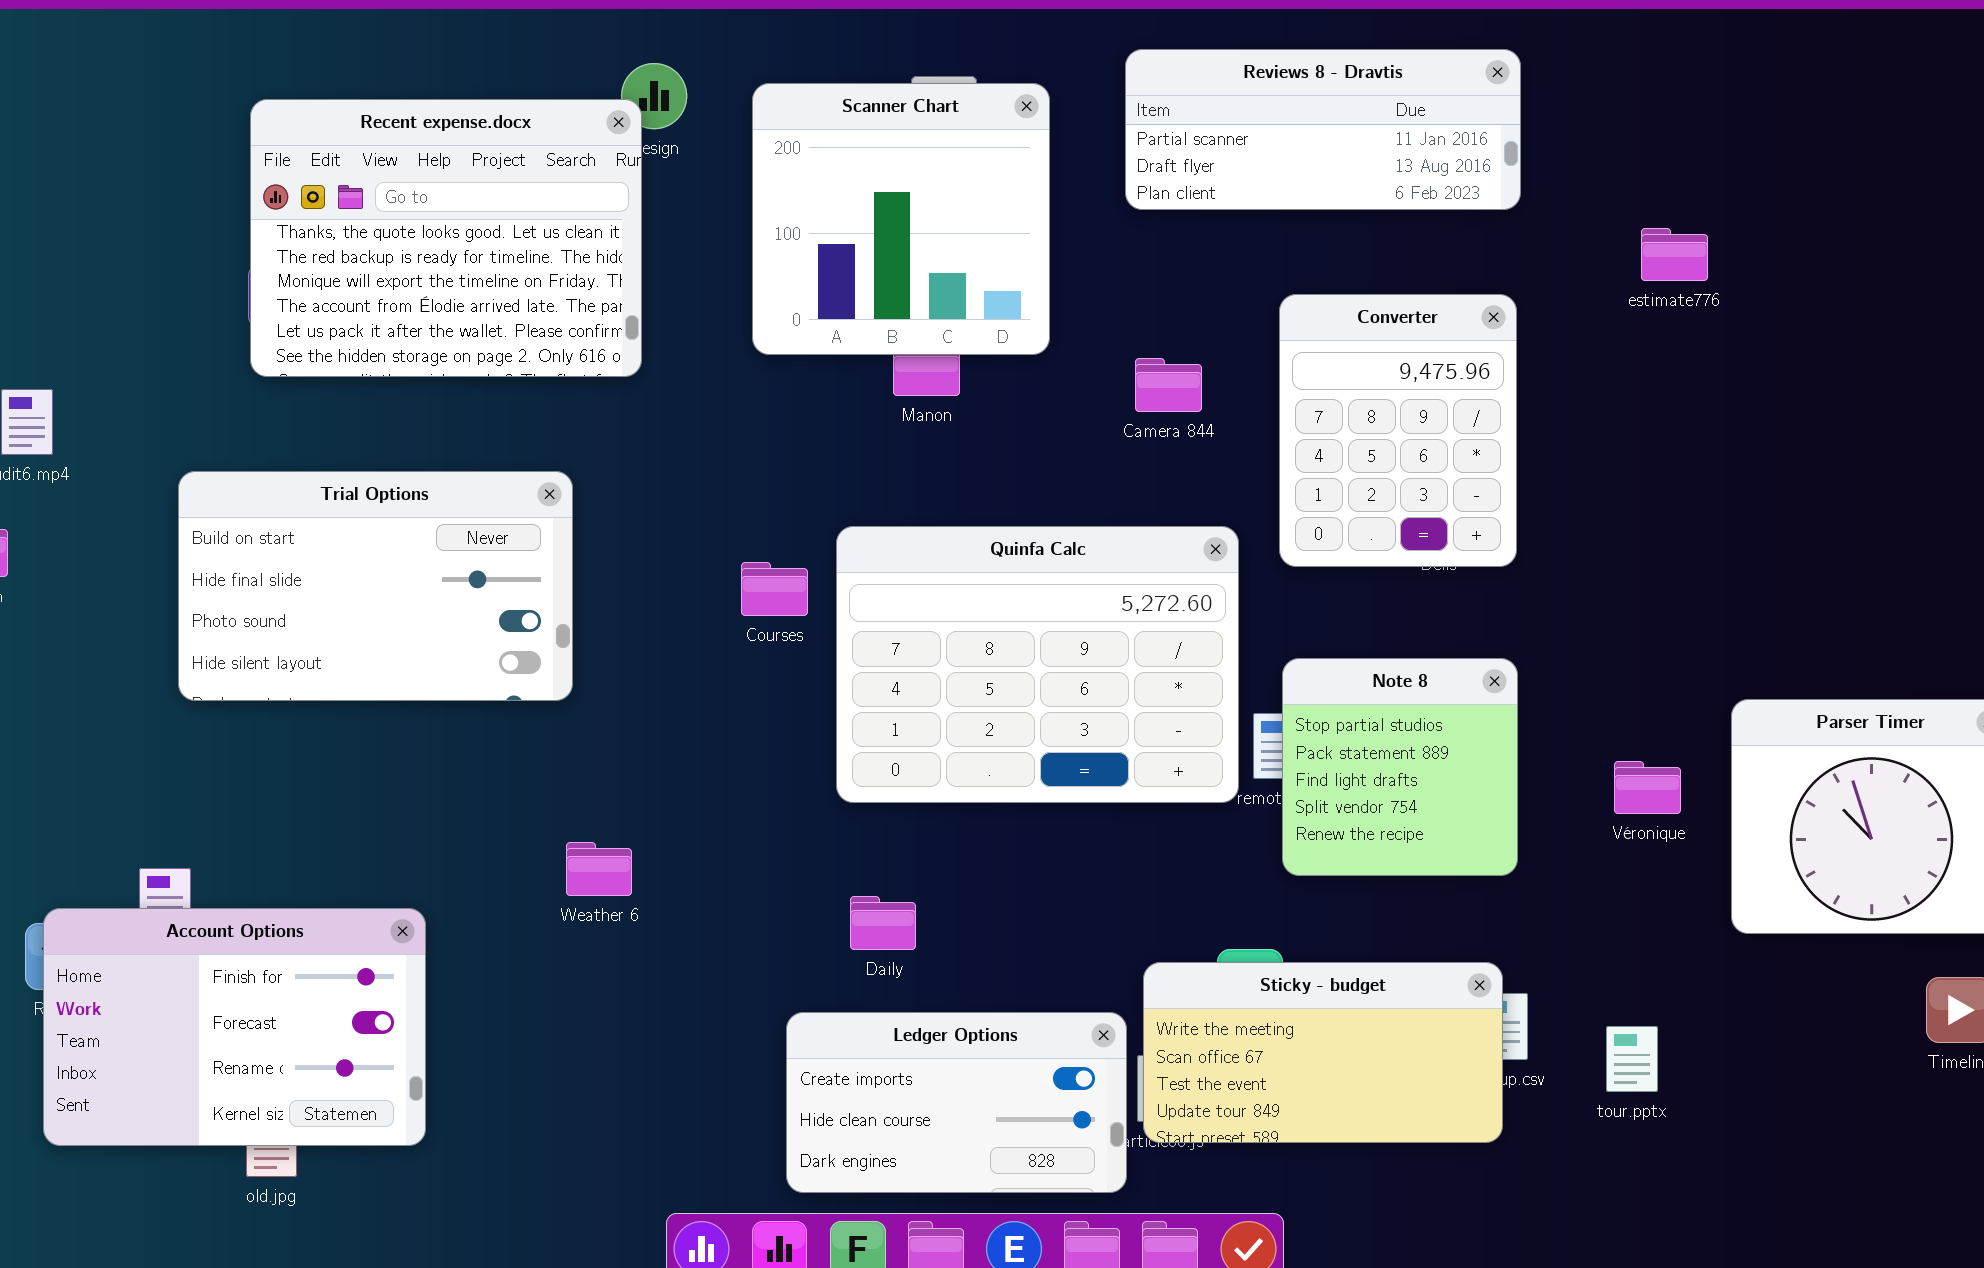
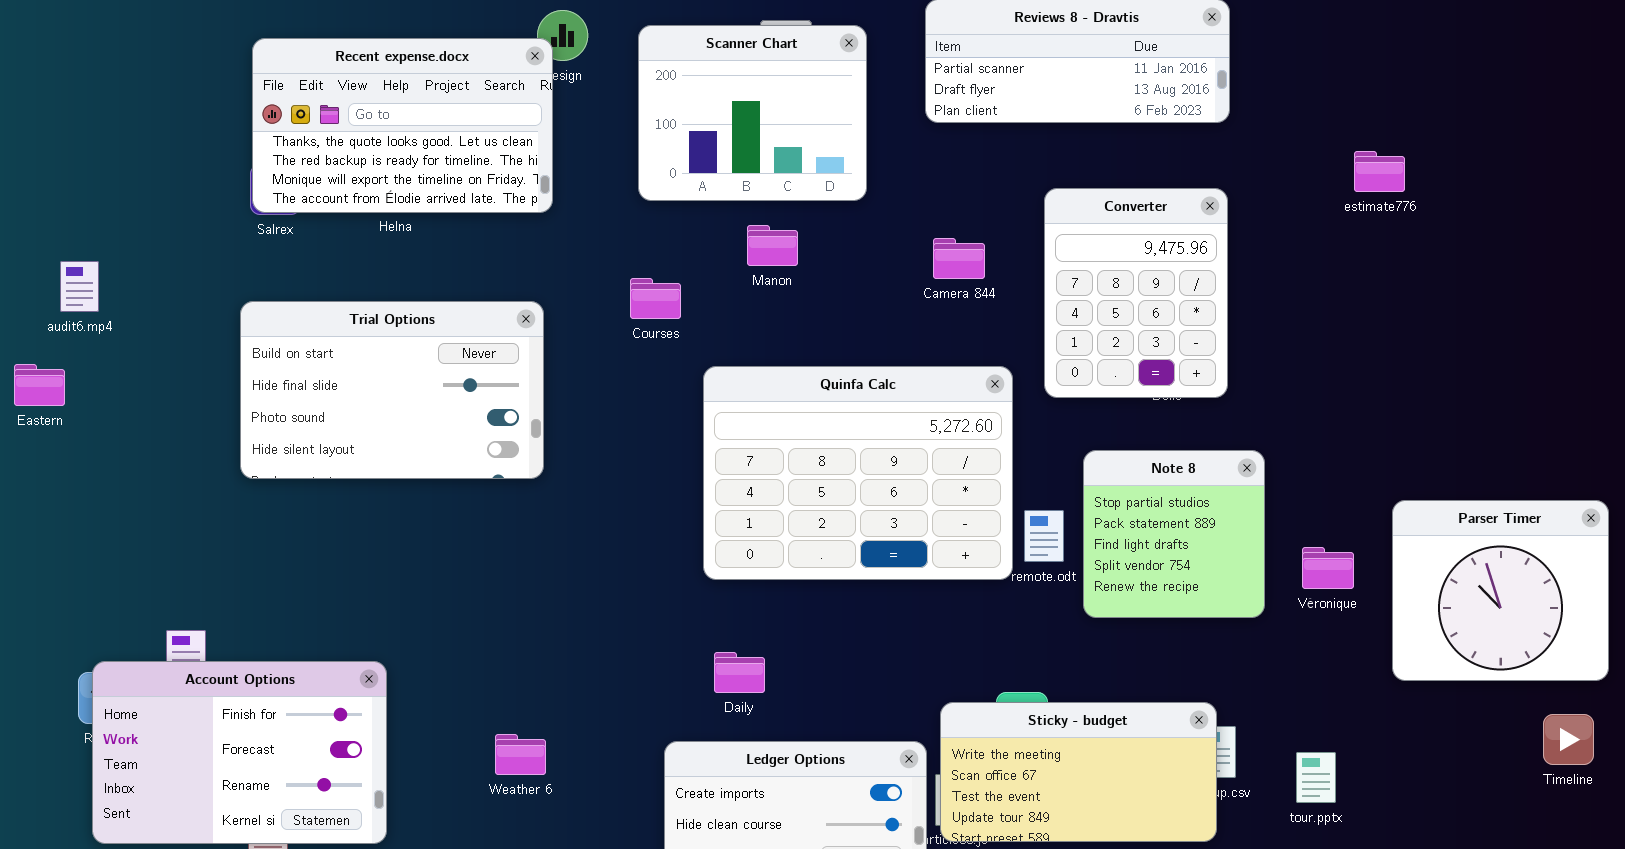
Scanner Chart: [752,83,1050,355] -> [638,25,867,201], resized
Recent expense.docx: [250,99,642,377] -> [252,38,553,213], resized
estimate776: [1641,228,1708,281] -> [1354,151,1405,192], moved
Trial Options: [178,471,573,701] -> [240,301,544,479], moved
Courses: [741,562,808,616] -> [630,278,681,319], moved
Note 8: [1282,658,1518,876] -> [1083,450,1265,618], moved
Weather 6: [566,842,632,896] -> [495,734,546,775], moved

